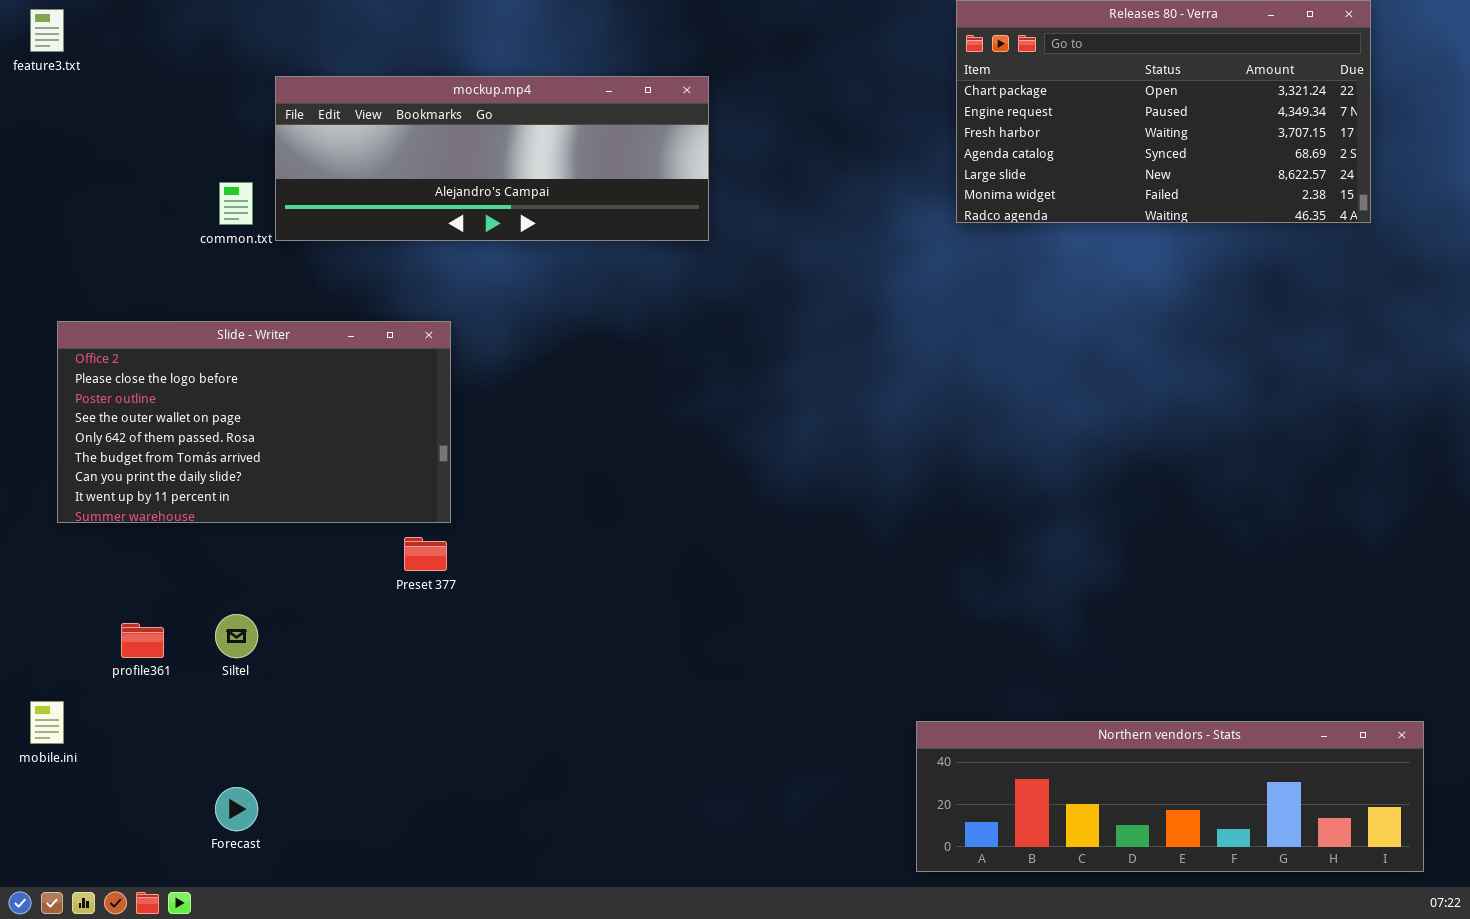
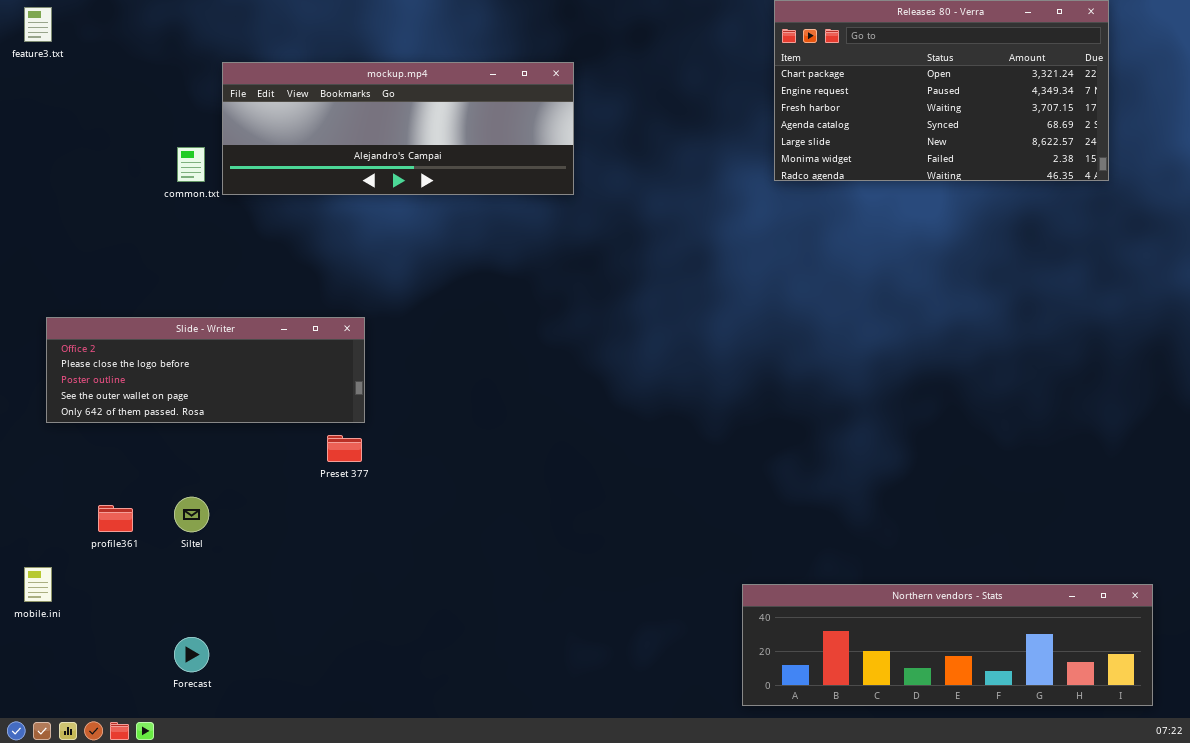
Slide - Writer: [57,321,451,523] -> [46,317,365,423], resized

